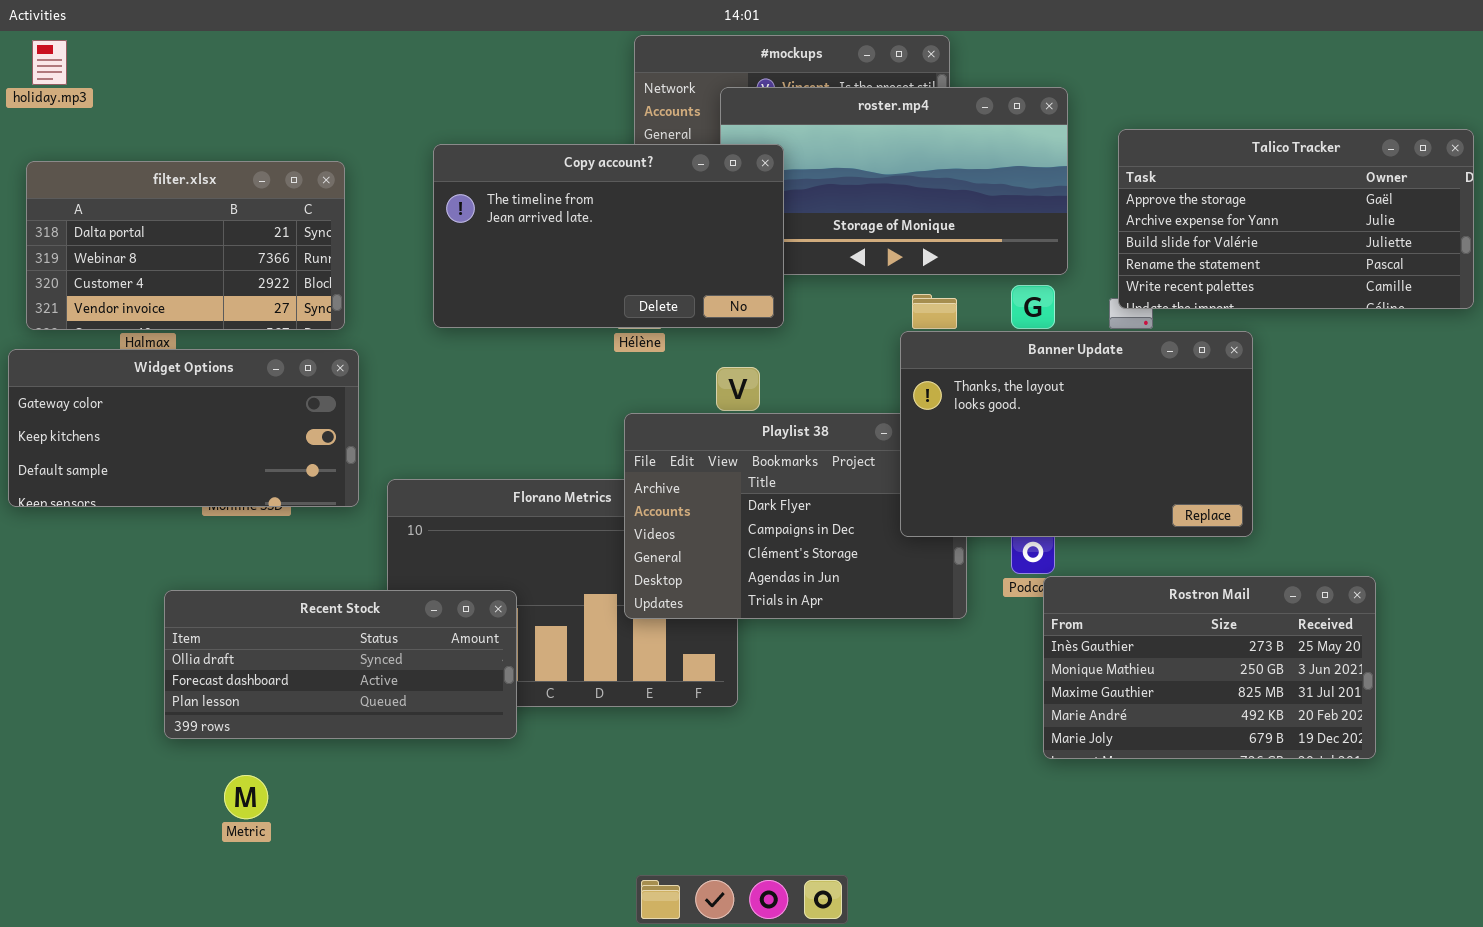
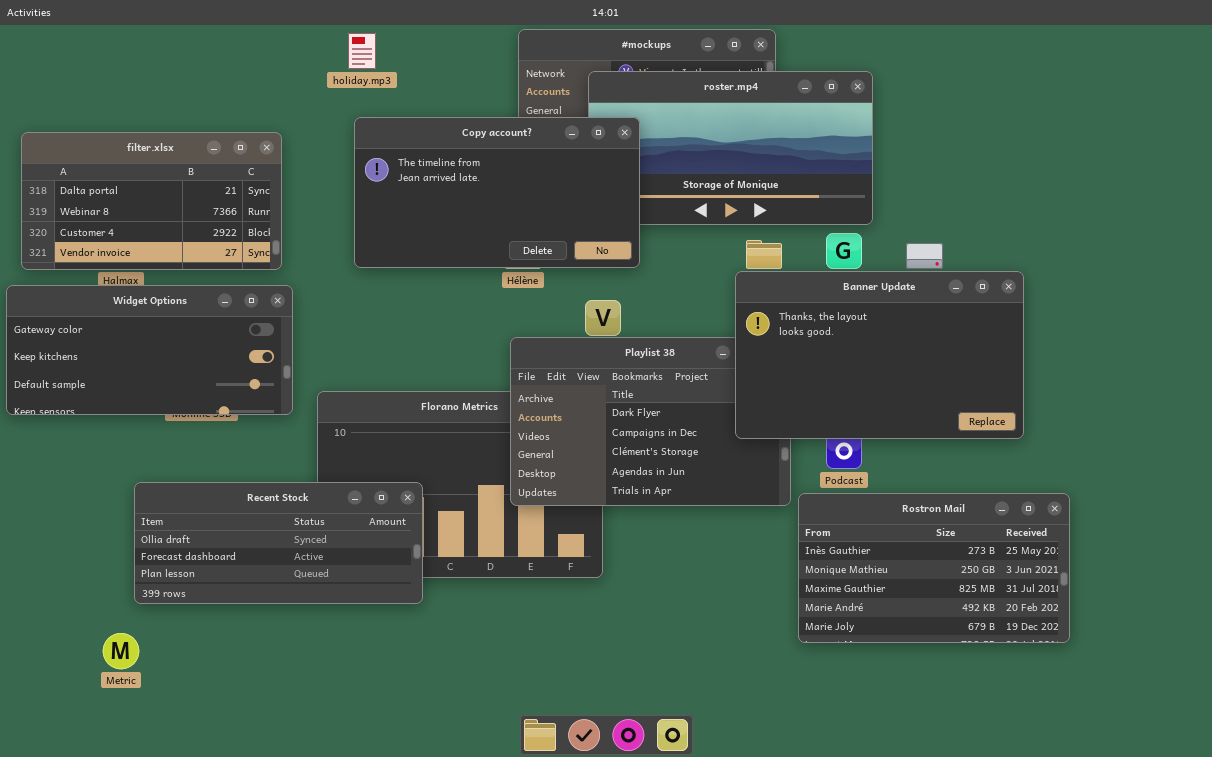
holiday.mp3: [32,40,67,85] -> [348,33,376,69], moved
Talico Tracker: [1118,129,1474,309] -> none, closed
Rostron Mail: [1043,576,1376,759] -> [798,493,1070,643], moved
Metric: [224,775,268,819] -> [103,633,139,669], moved

